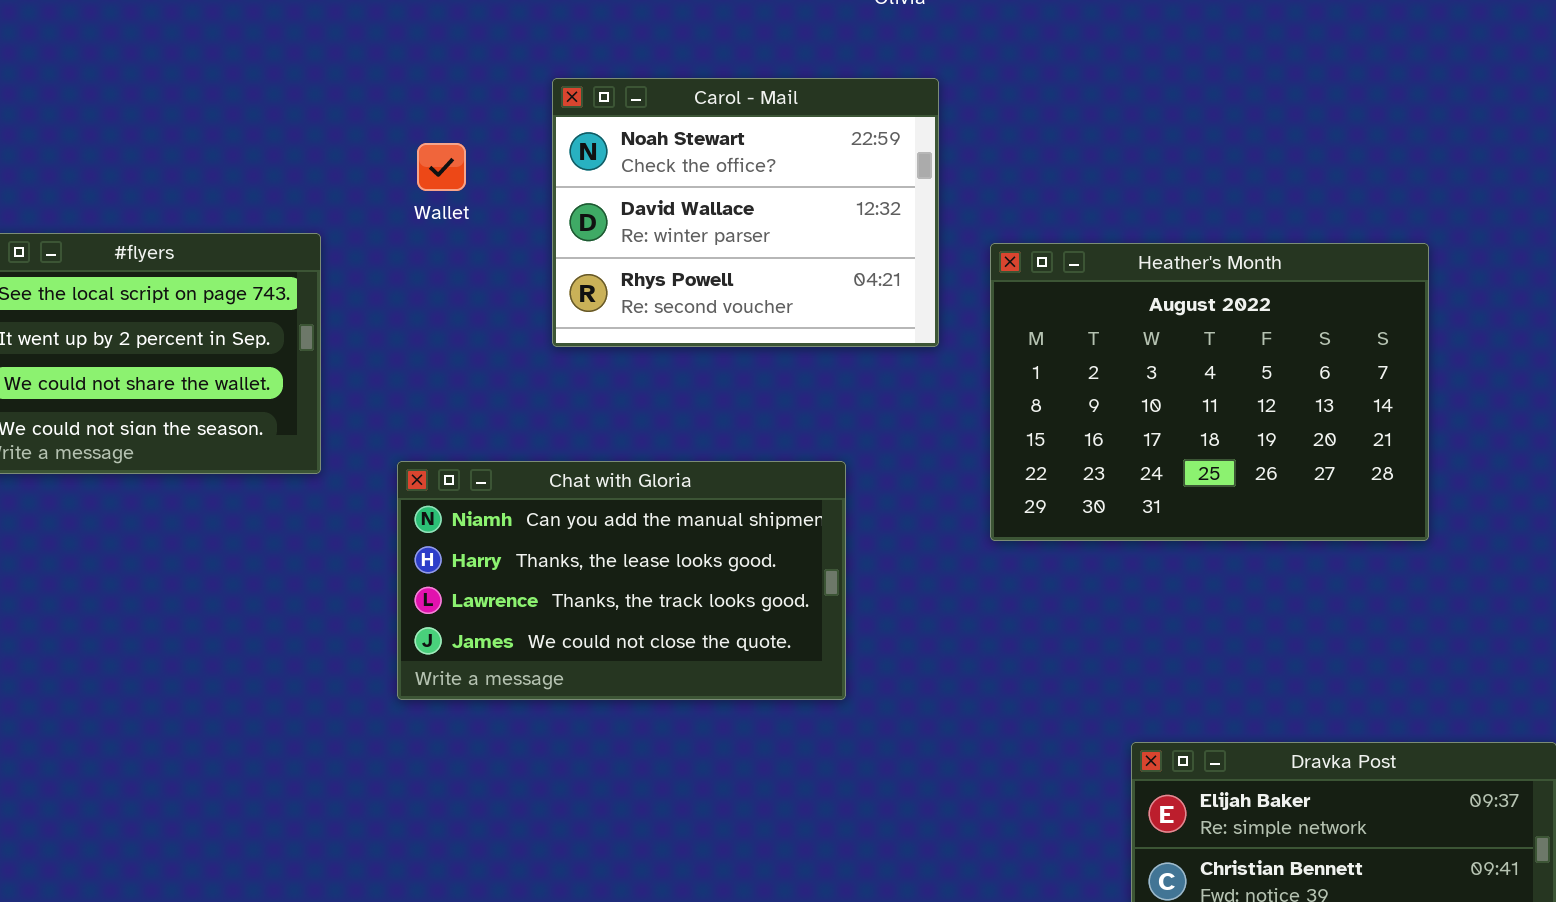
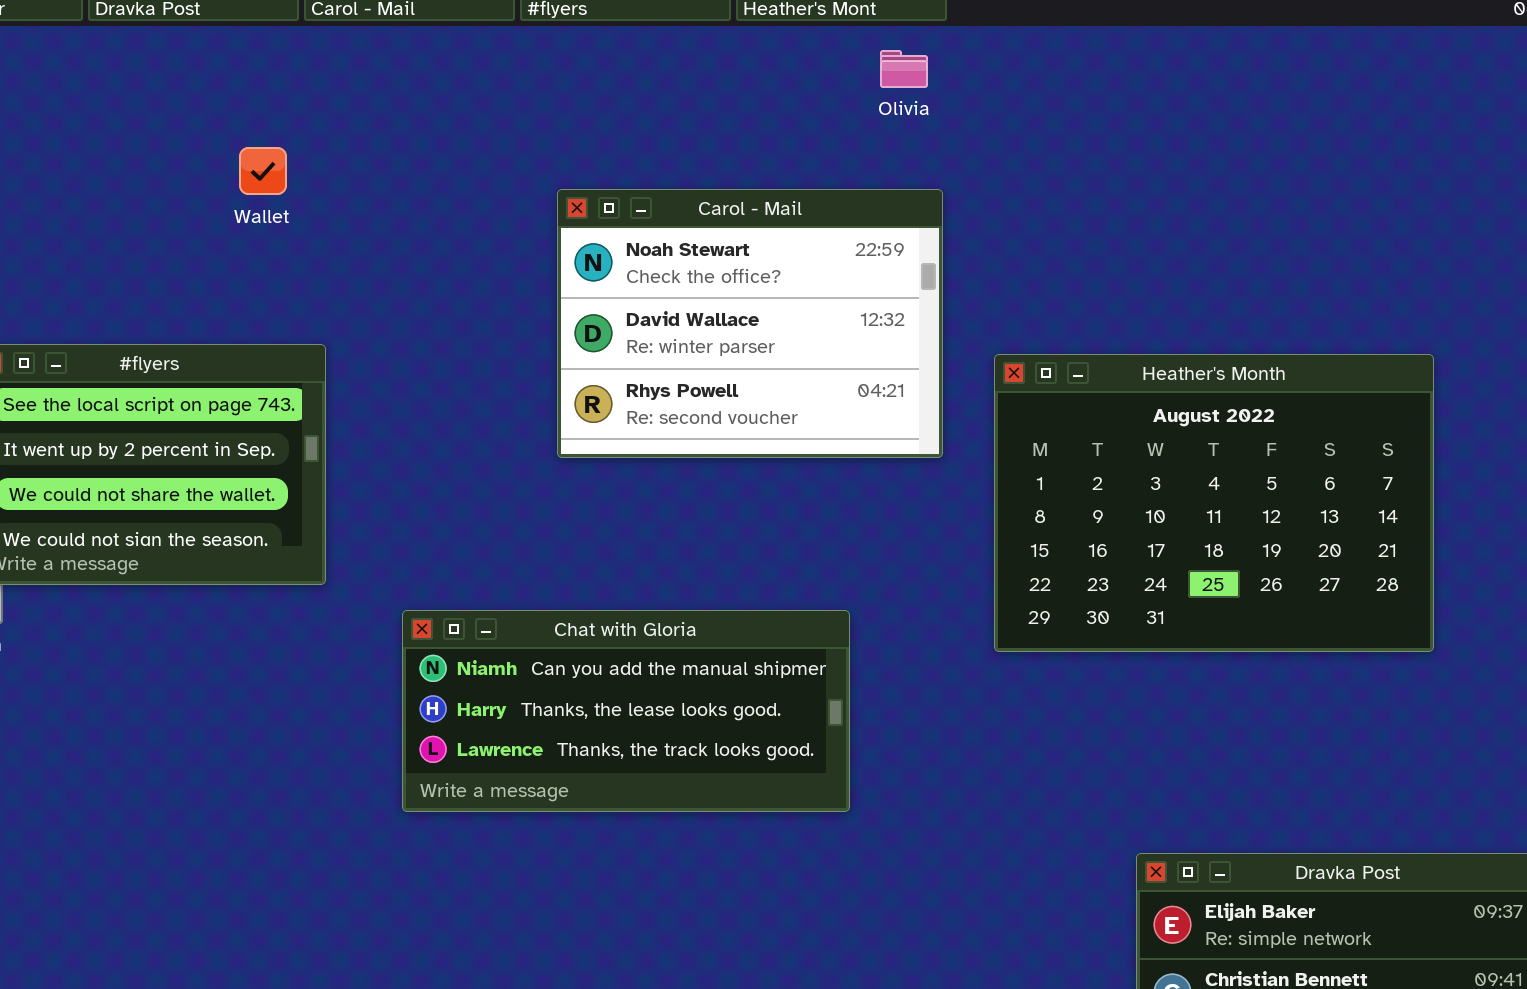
Wallet: [417,143,466,191] -> [239,147,287,195], moved
Chat with Gloria: [397,461,846,700] -> [402,610,850,812], resized

